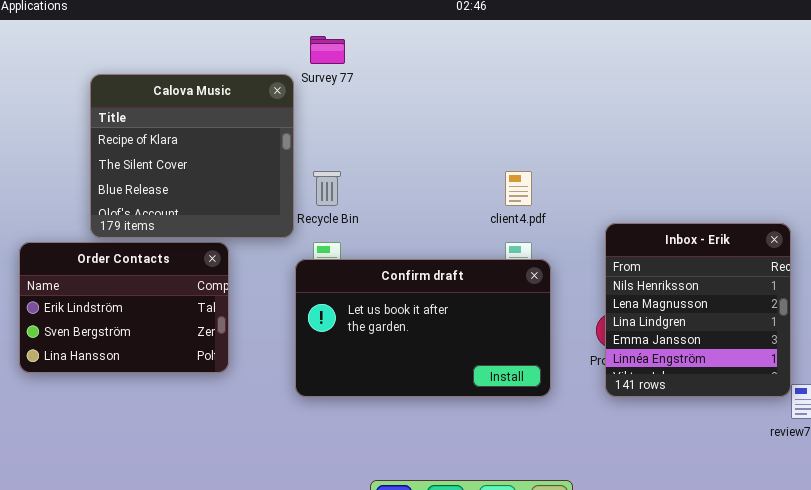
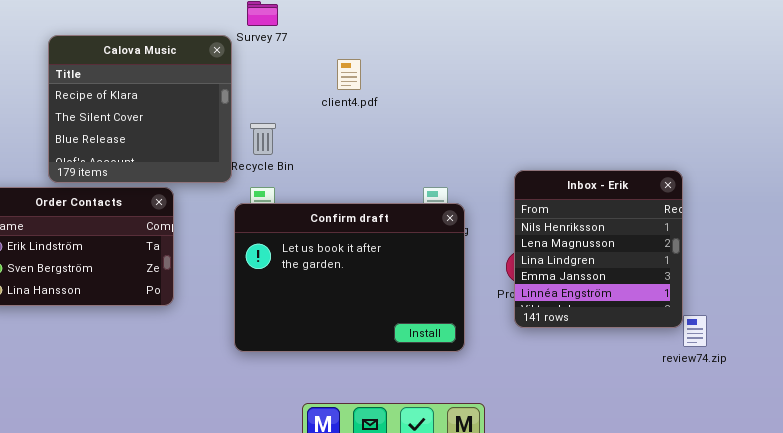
client4.pdf: [505,171,532,206] -> [337,59,361,90], moved
Confirm draft: [295,259,551,397] -> [234,203,465,352], resized

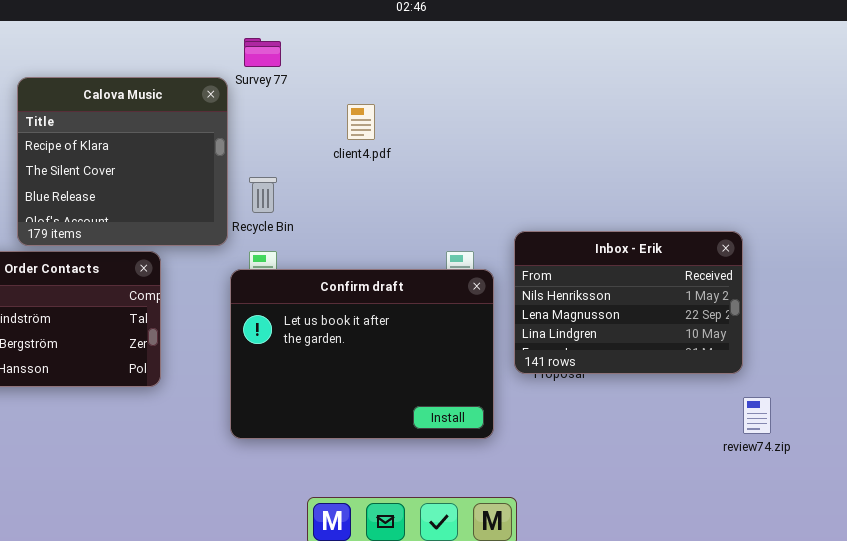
Inbox - Erik: [514,170,683,328] -> [514,231,743,374], resized

